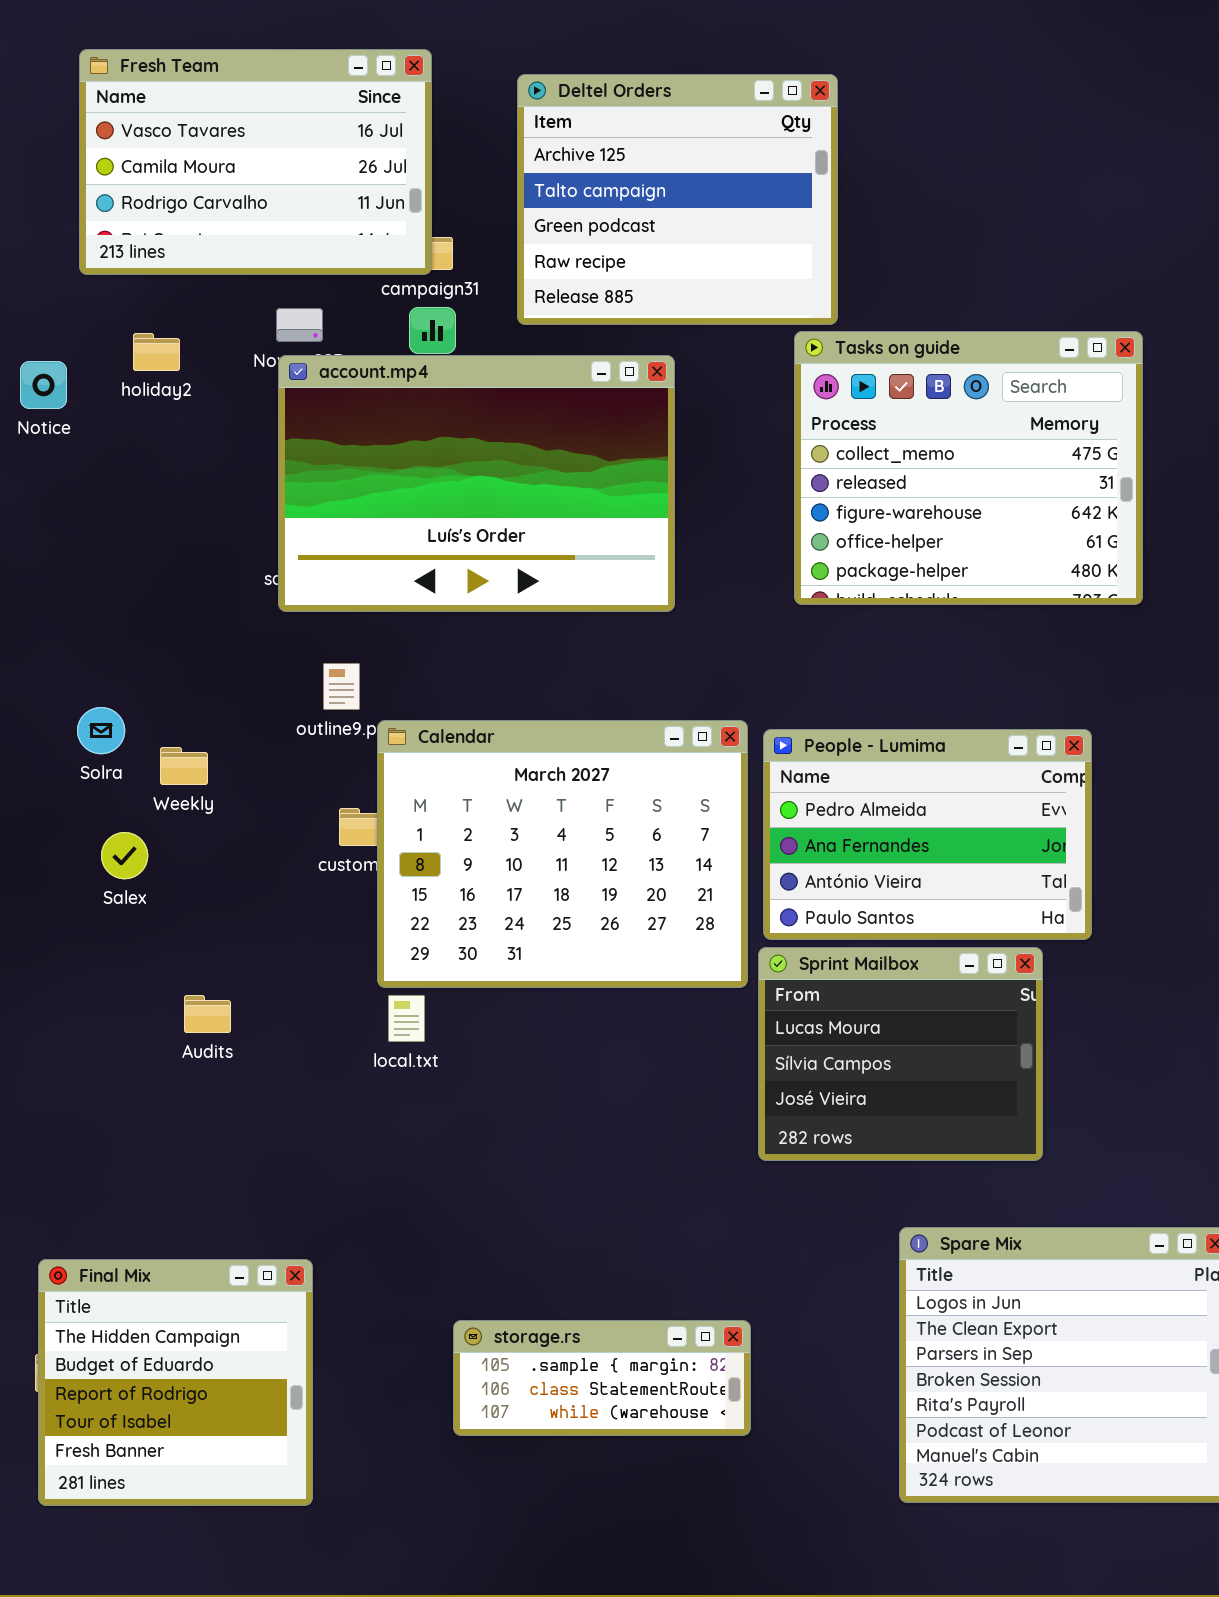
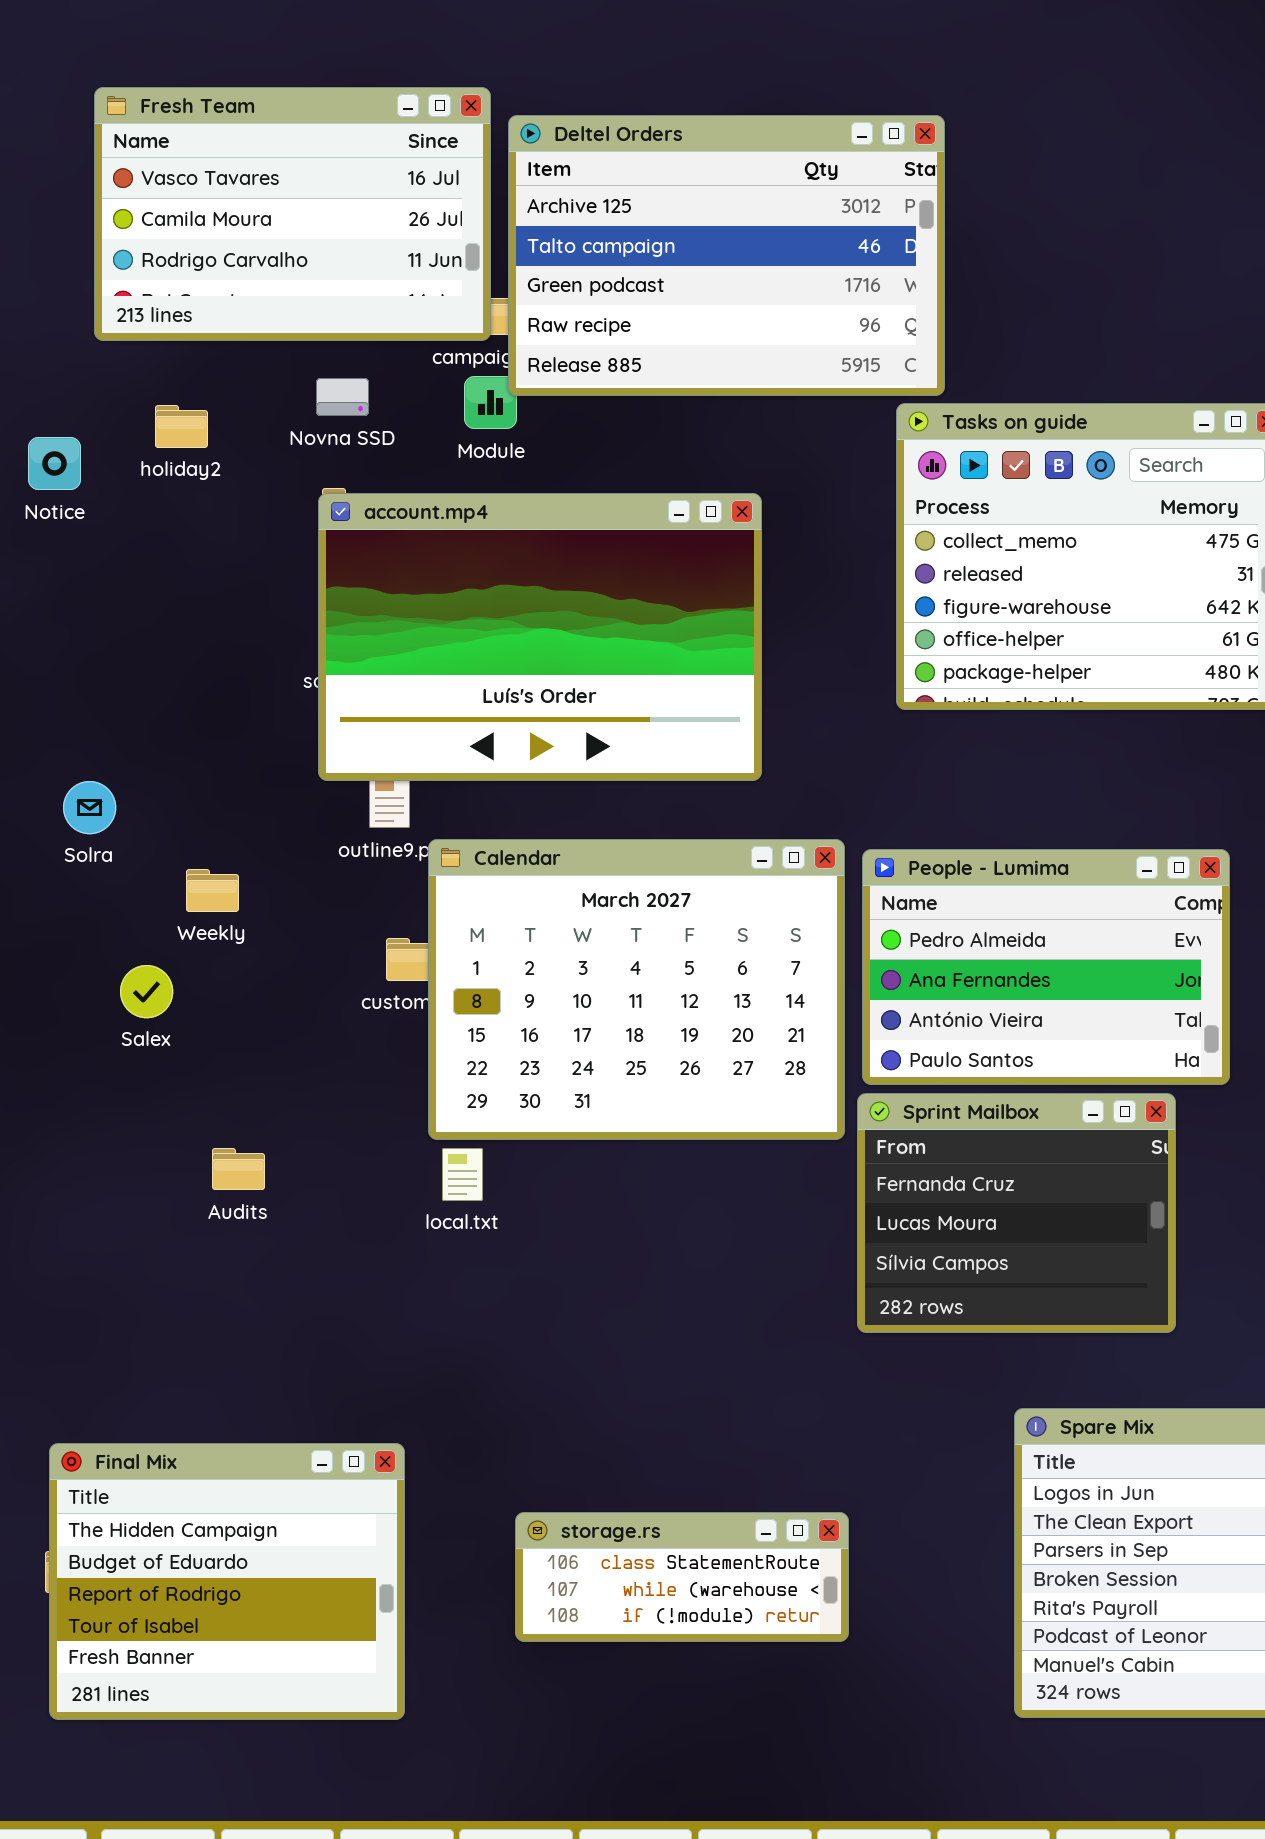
Deltel Orders: [517,74,838,325] -> [508,115,945,396], resized
account.mp4: [278,355,675,612] -> [318,493,762,781], moved
Solra: [77,707,125,754] -> [63,781,116,834], moved
Sprint Mailbox: [758,947,1043,1161] -> [857,1093,1176,1333], scrolled up 1 row
Final Mix: [38,1259,313,1506] -> [49,1443,405,1720], resized
storage.rs: [453,1320,751,1436] -> [515,1512,849,1642], scrolled down 1 row

